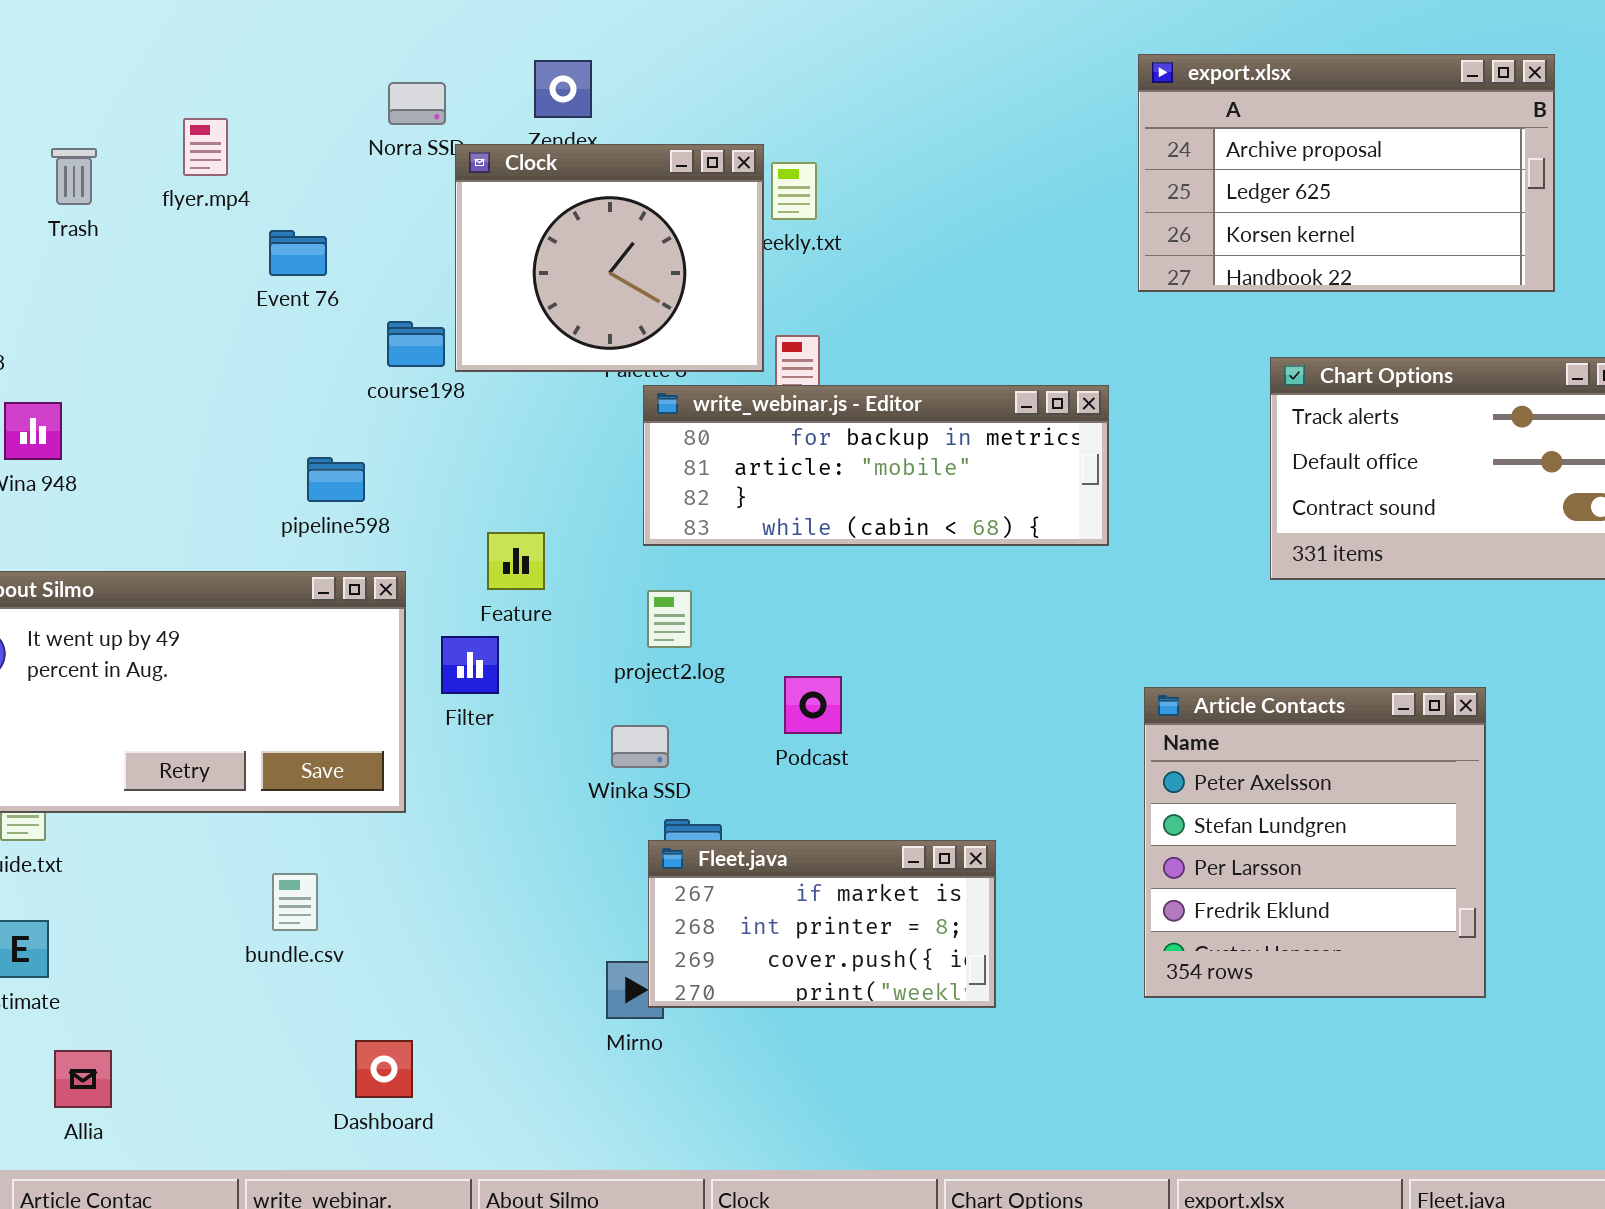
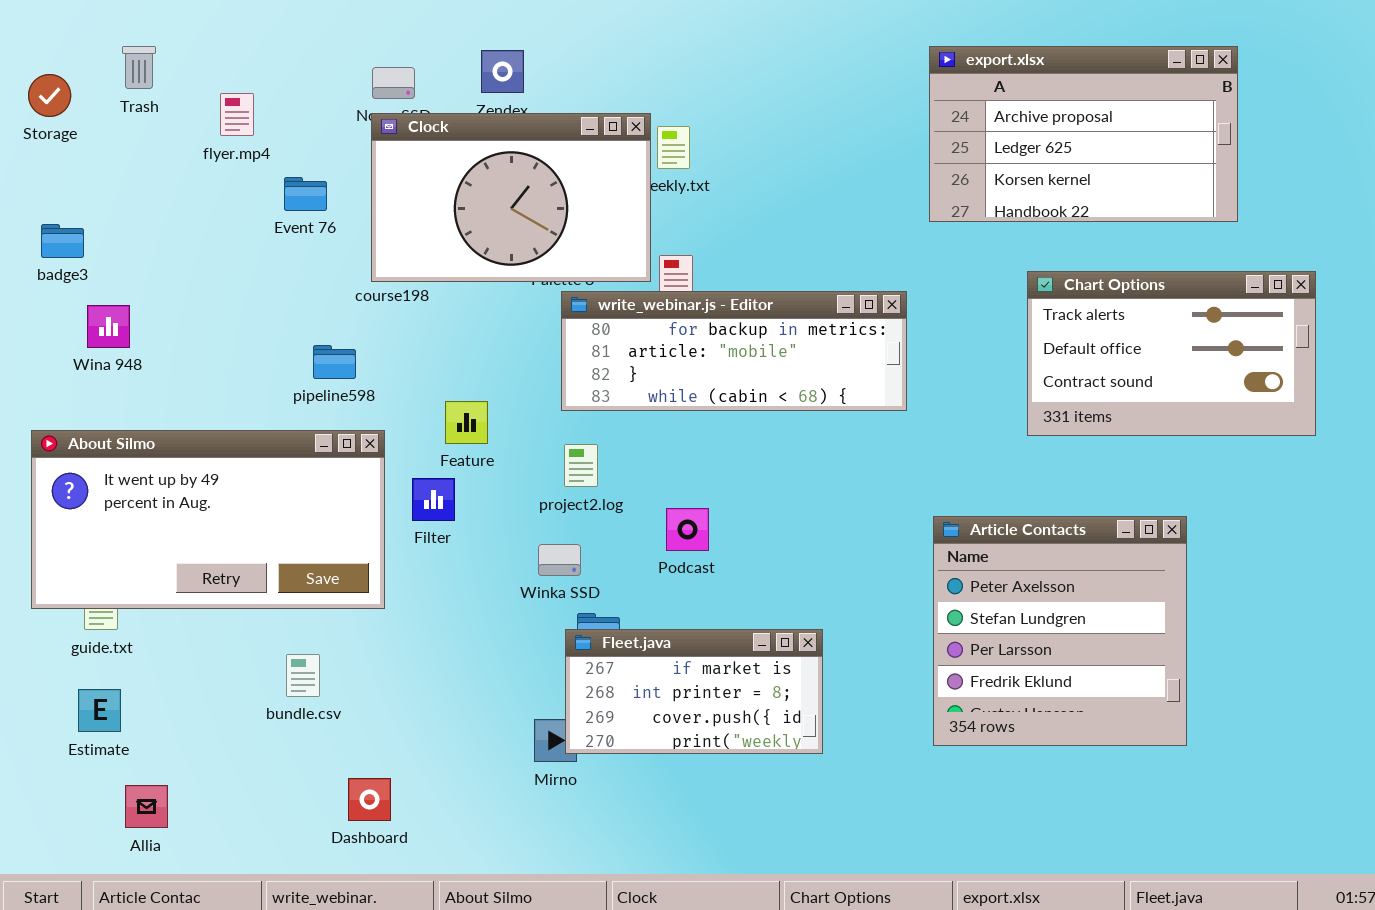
Clock: [455,144,764,372] -> [371,113,651,282], resized
Trash: [51,148,97,205] -> [122,46,156,89], moved

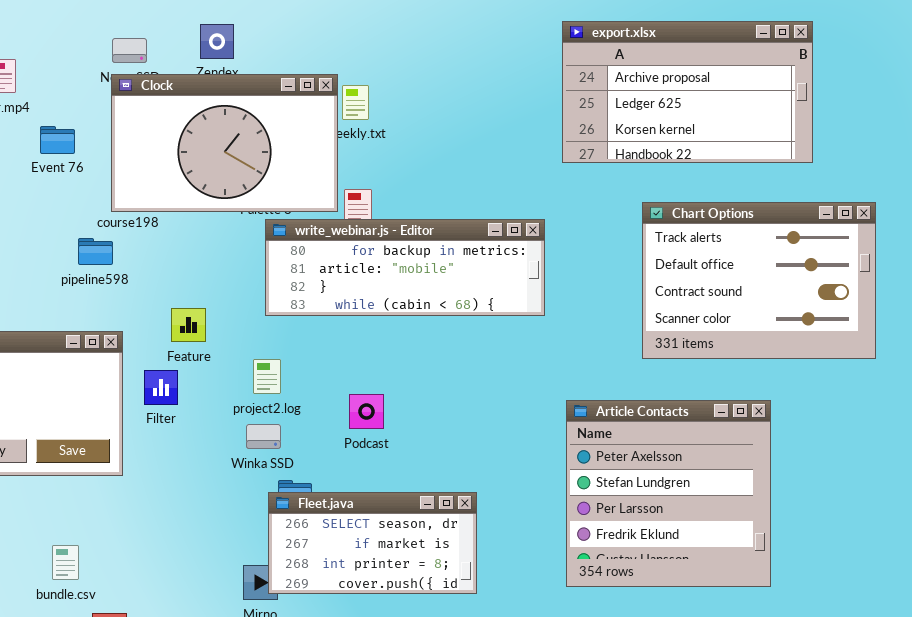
Chart Options: [1027,271,1316,436] -> [642,202,876,359], resized
pipeline598: [313,345,356,379] -> [78,238,113,265], moved
project2.log: [564,444,598,487] -> [253,359,281,394], moved
Fleet.java: [565,629,823,754] -> [268,492,477,594], scrolled up 1 row
bundle.csv: [286,654,320,697] -> [52,545,79,580], moved

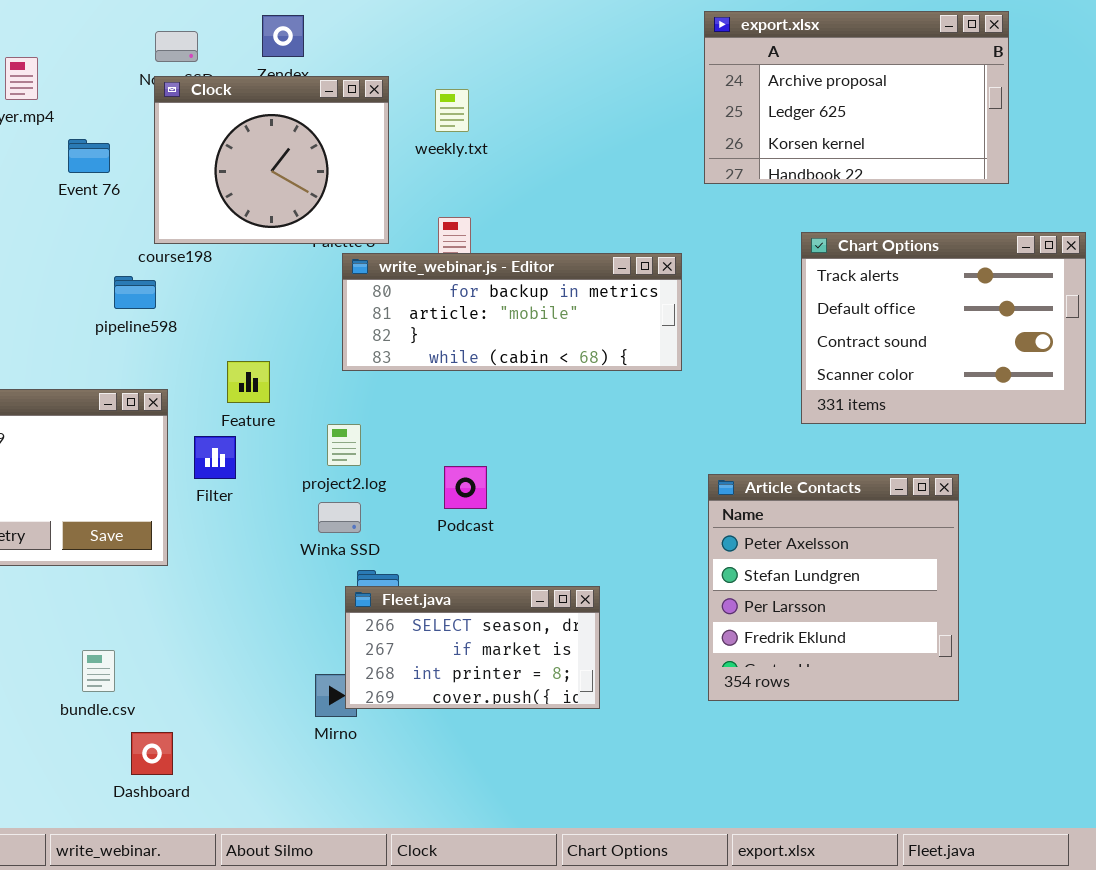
Clock: [111,74,338,212] -> [154,76,389,244], resized

